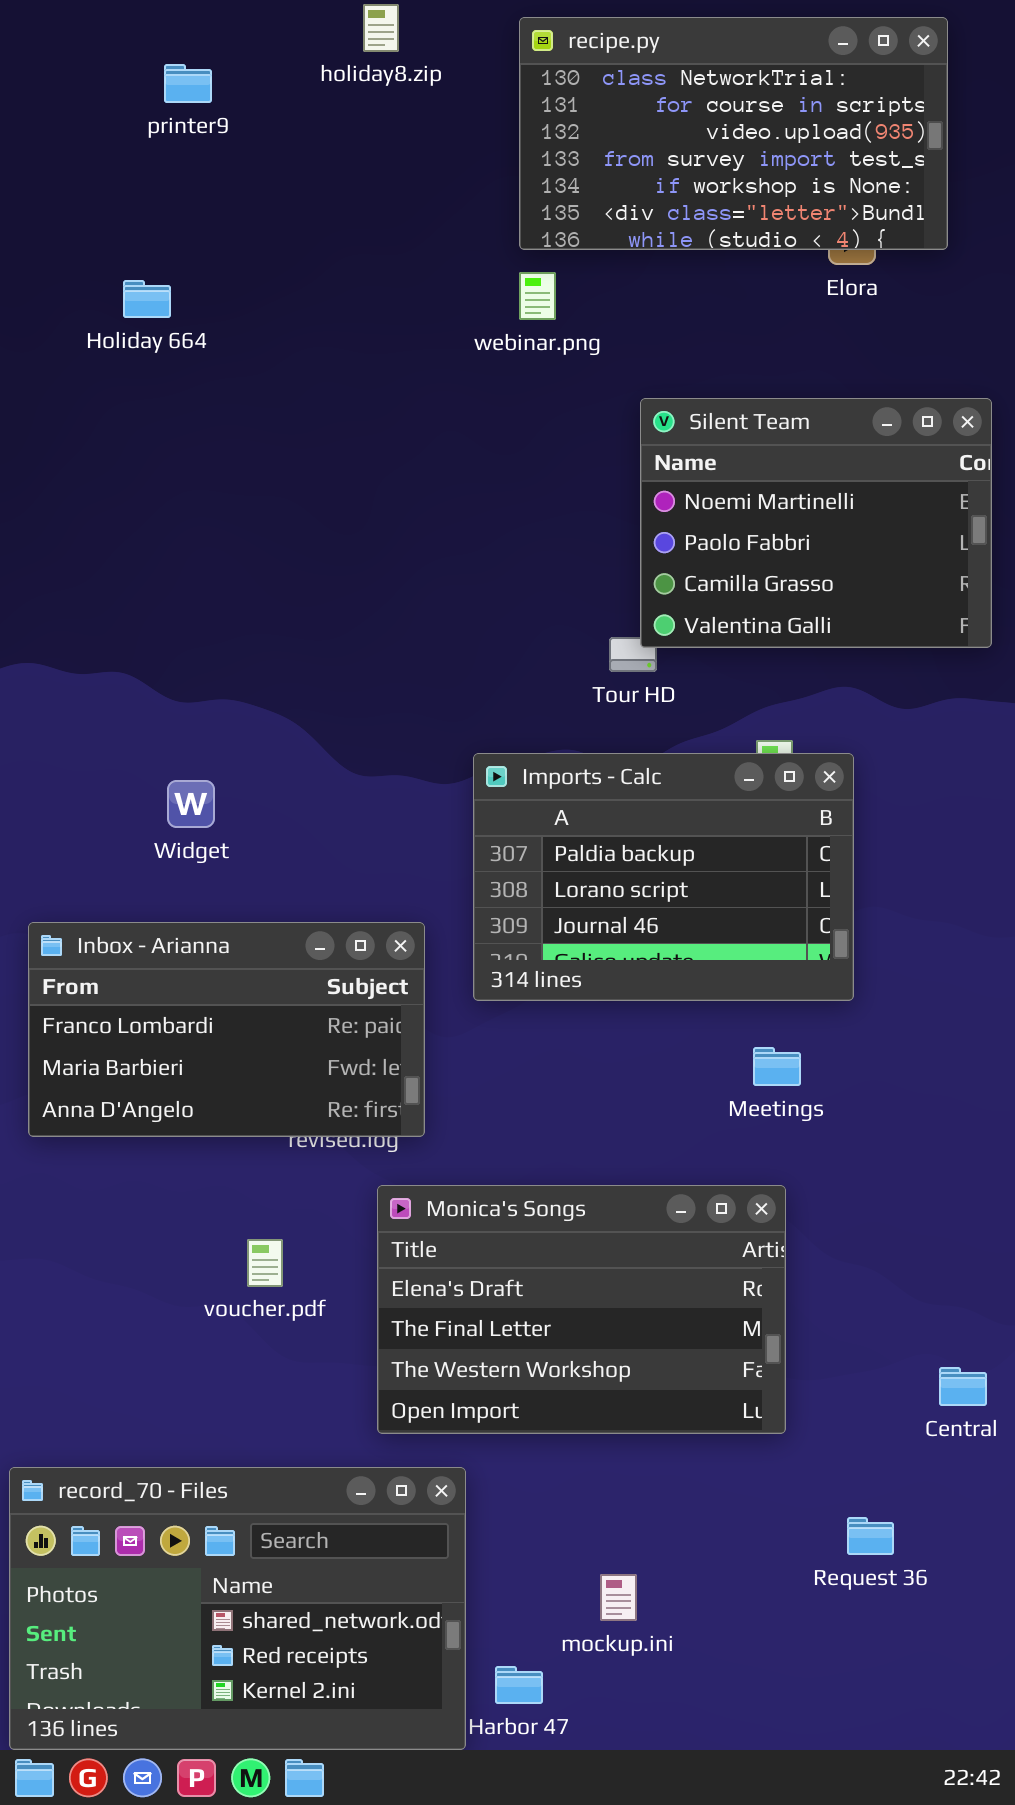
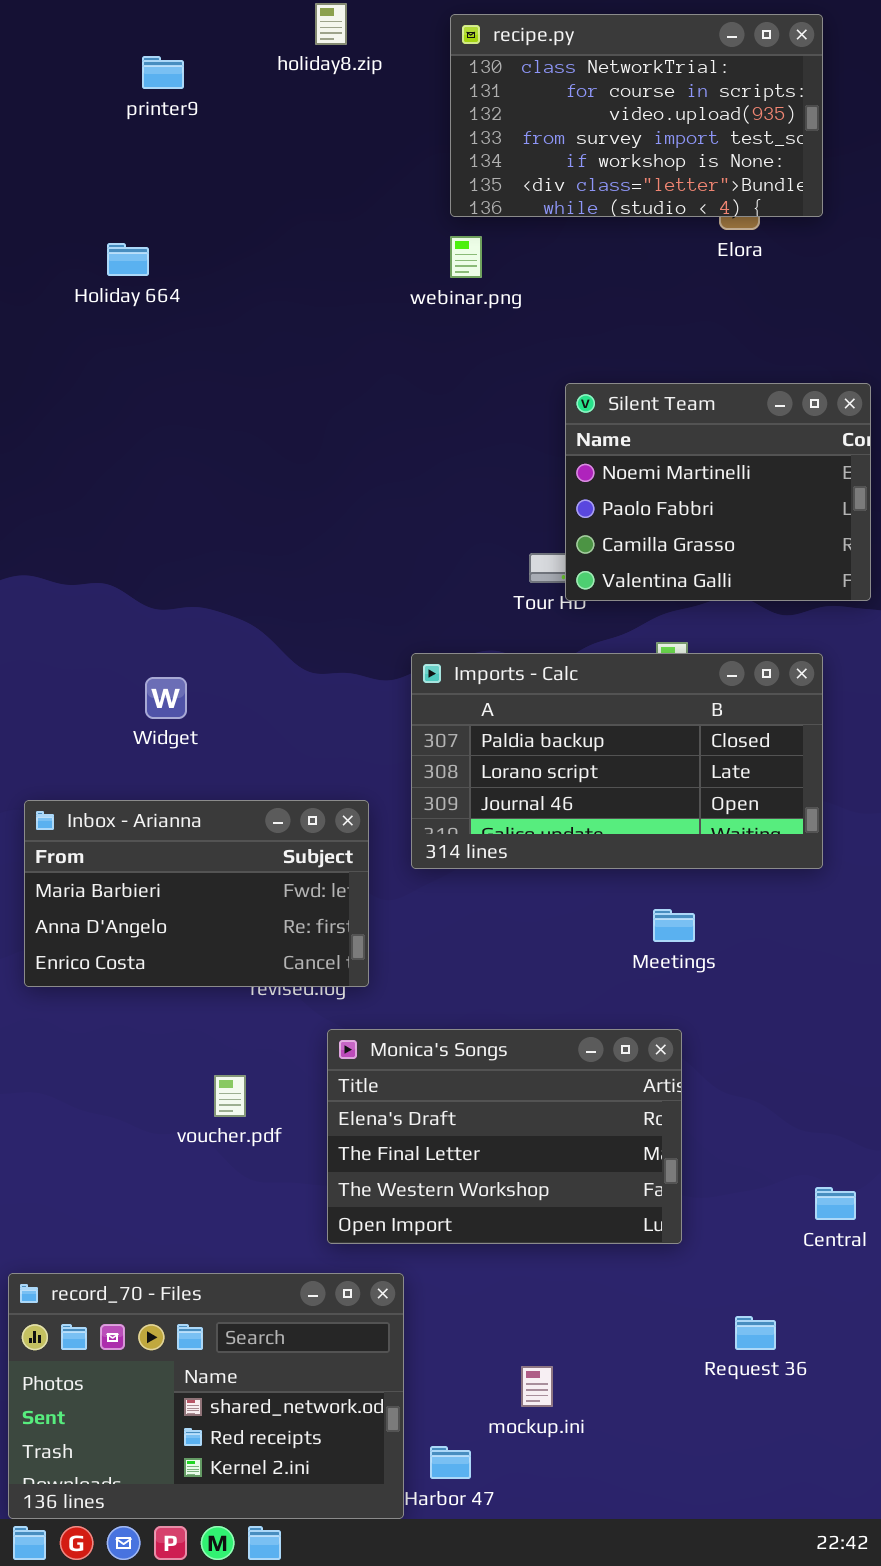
Silent Team: [640,398,992,648] -> [565,383,871,601], moved
Imports - Calc: [473,753,854,1001] -> [411,653,823,869], resized
Inbox - Arianna: [28,922,425,1137] -> [24,800,369,987], scrolled down 1 row

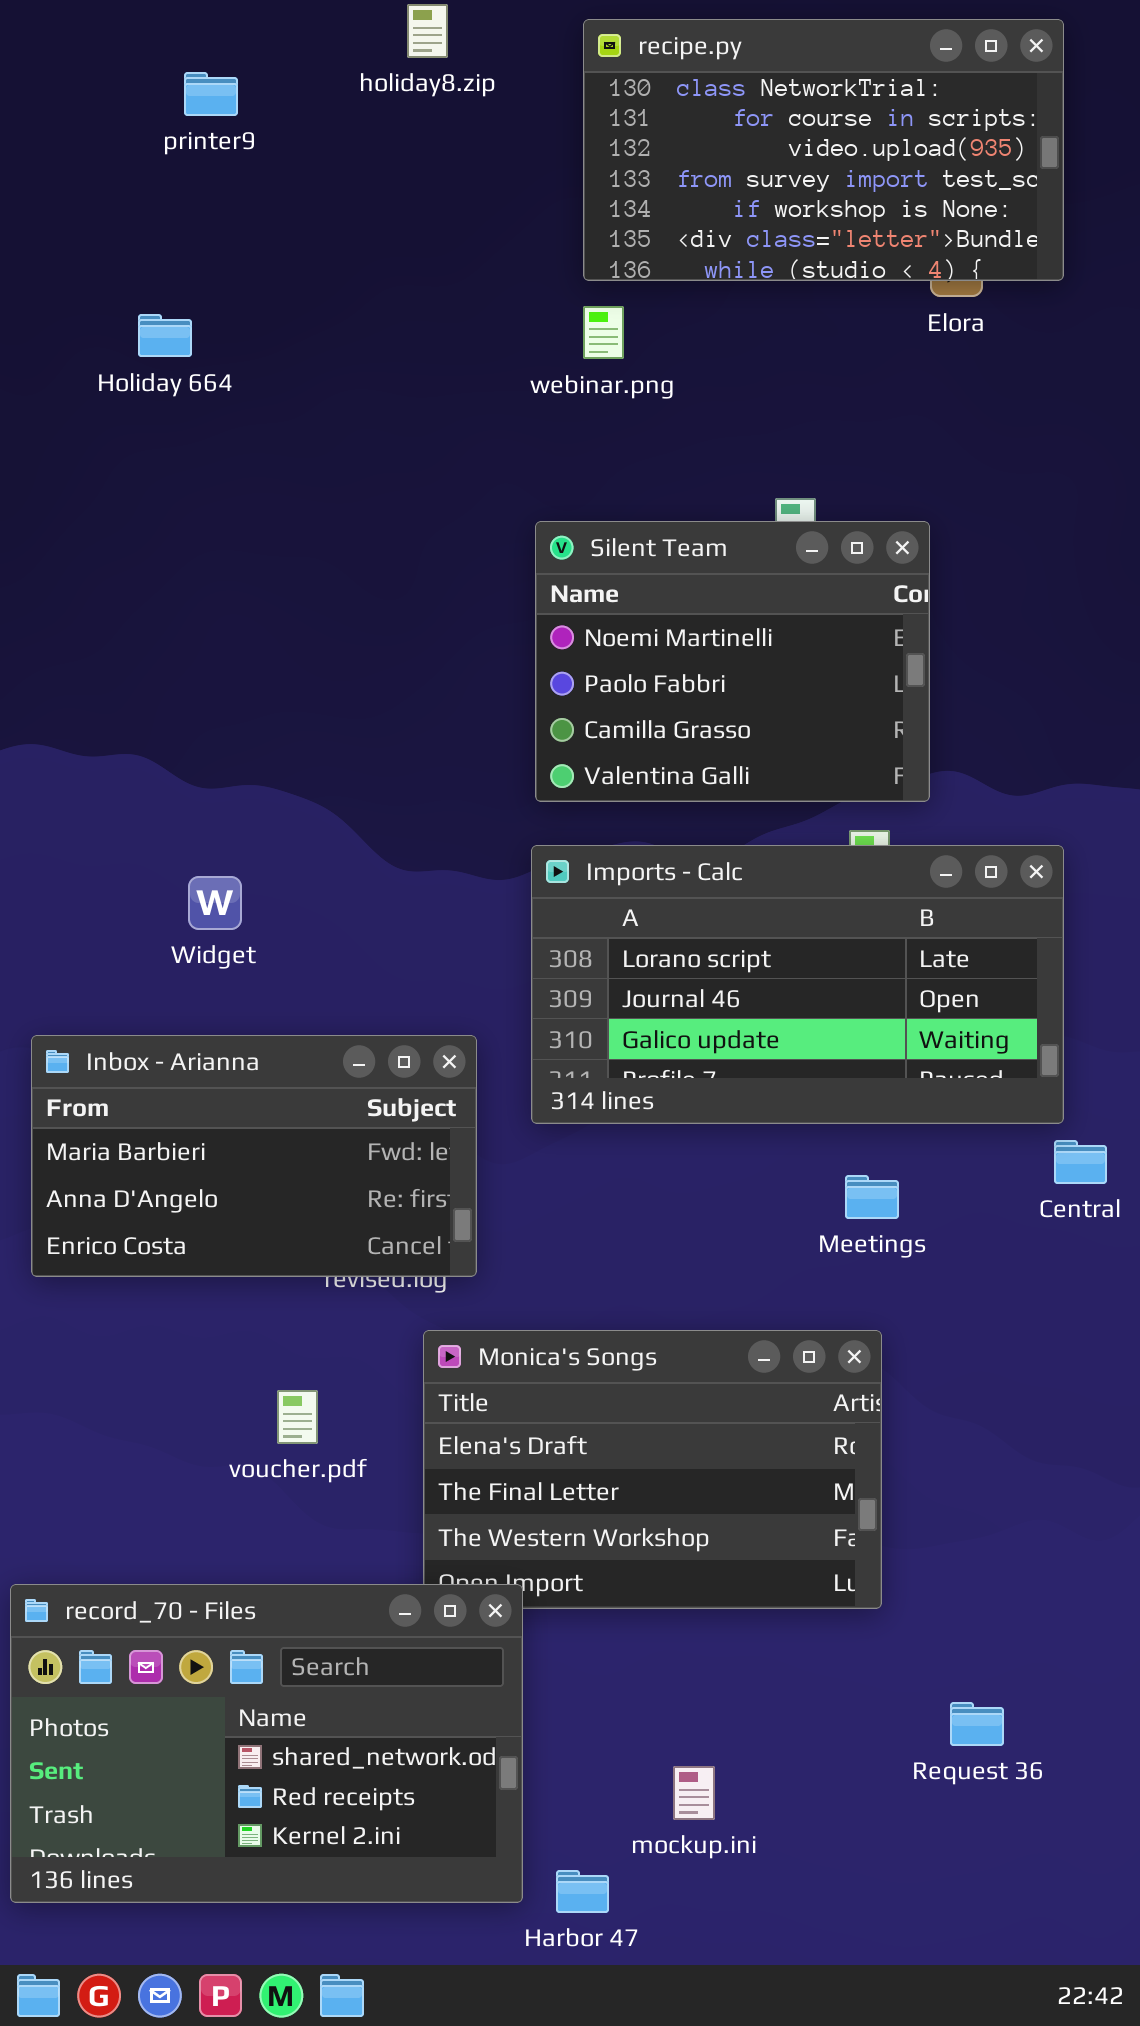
Silent Team: [565,383,871,601] -> [535,521,930,802], moved
Imports - Calc: [411,653,823,869] -> [531,845,1064,1124], scrolled down 1 row
Central: [815,1187,856,1220] -> [1054,1140,1107,1184], moved
record_70 - Files: [8,1273,404,1519] -> [10,1584,523,1903], moved

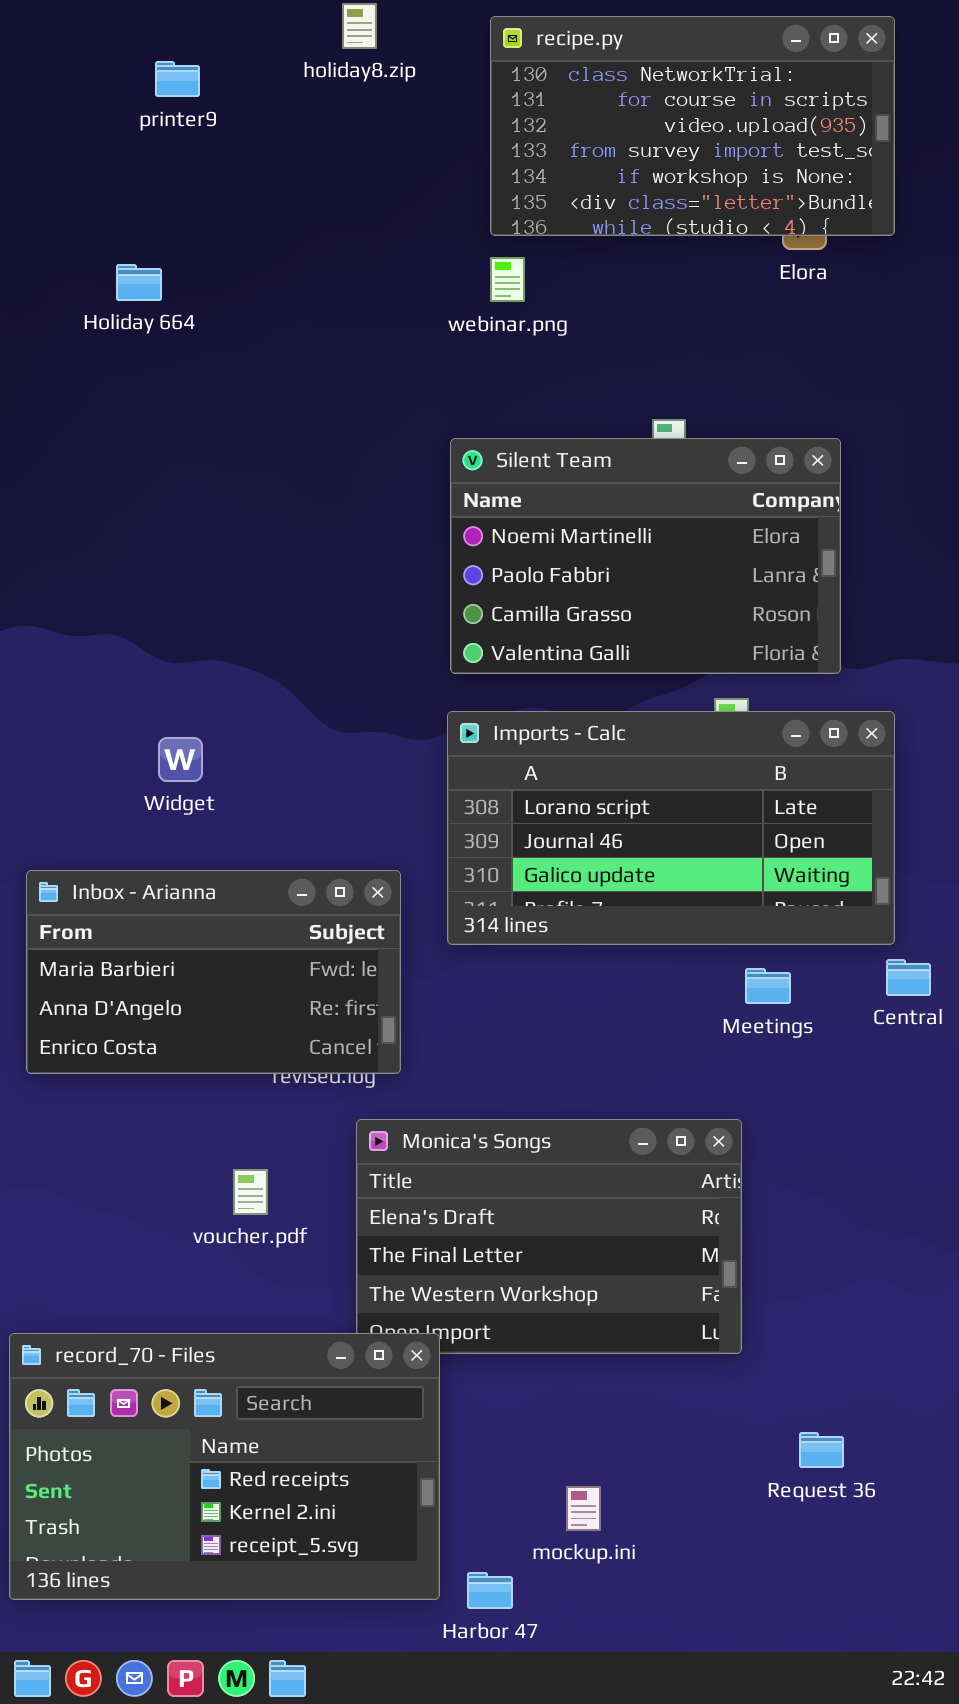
Silent Team: [535,521,930,802] -> [450,438,841,674], resized
Meetings: [845,1175,899,1219] -> [745,968,791,1004], moved
record_70 - Files: [10,1584,523,1903] -> [9,1333,440,1600], scrolled down 1 row

